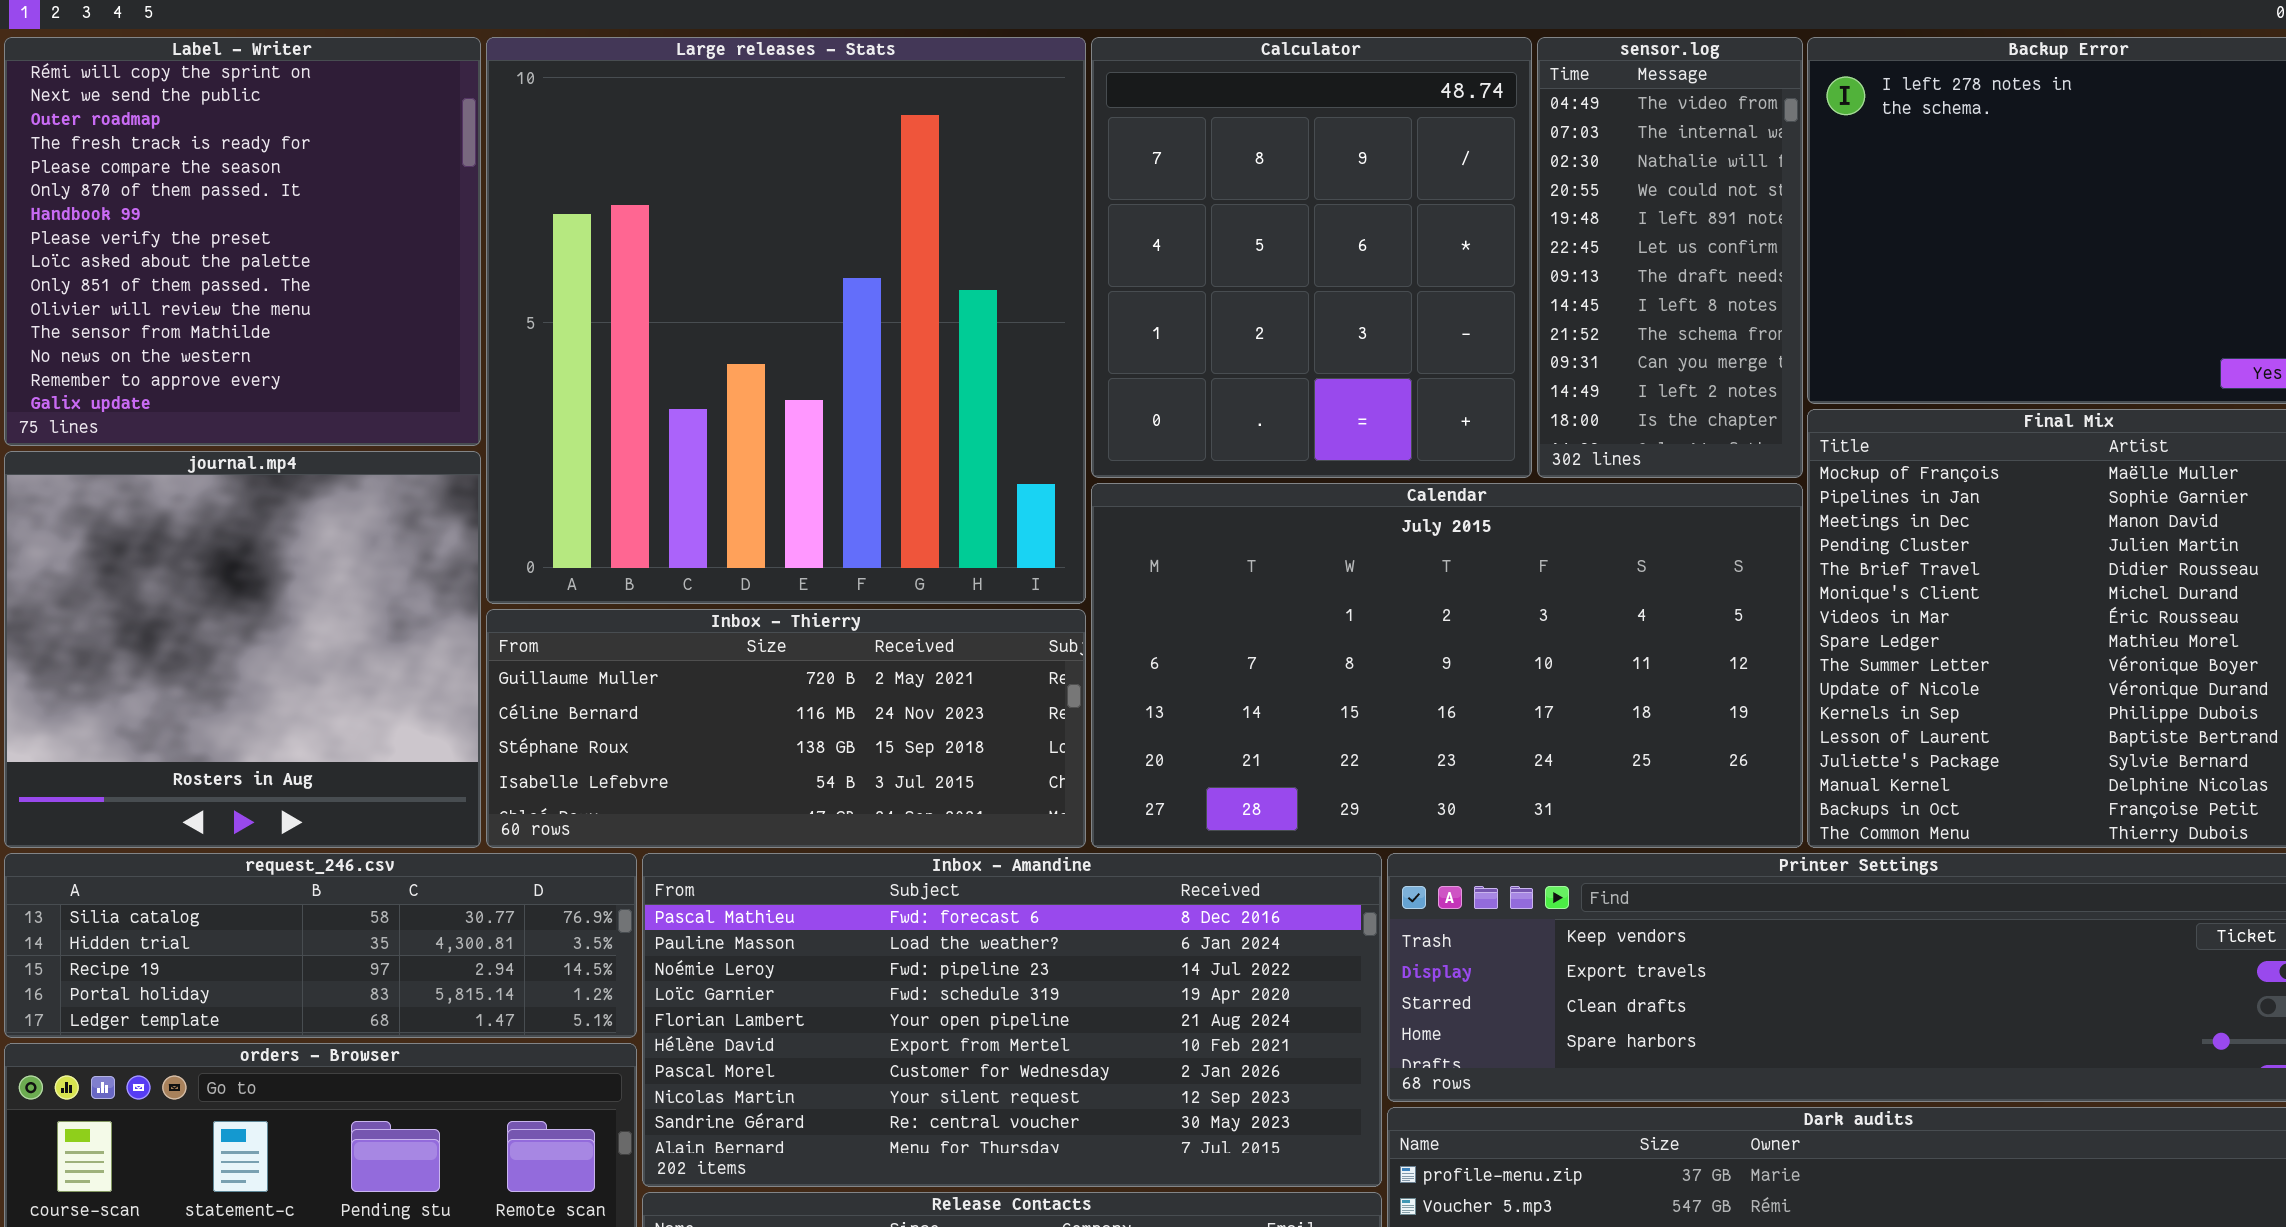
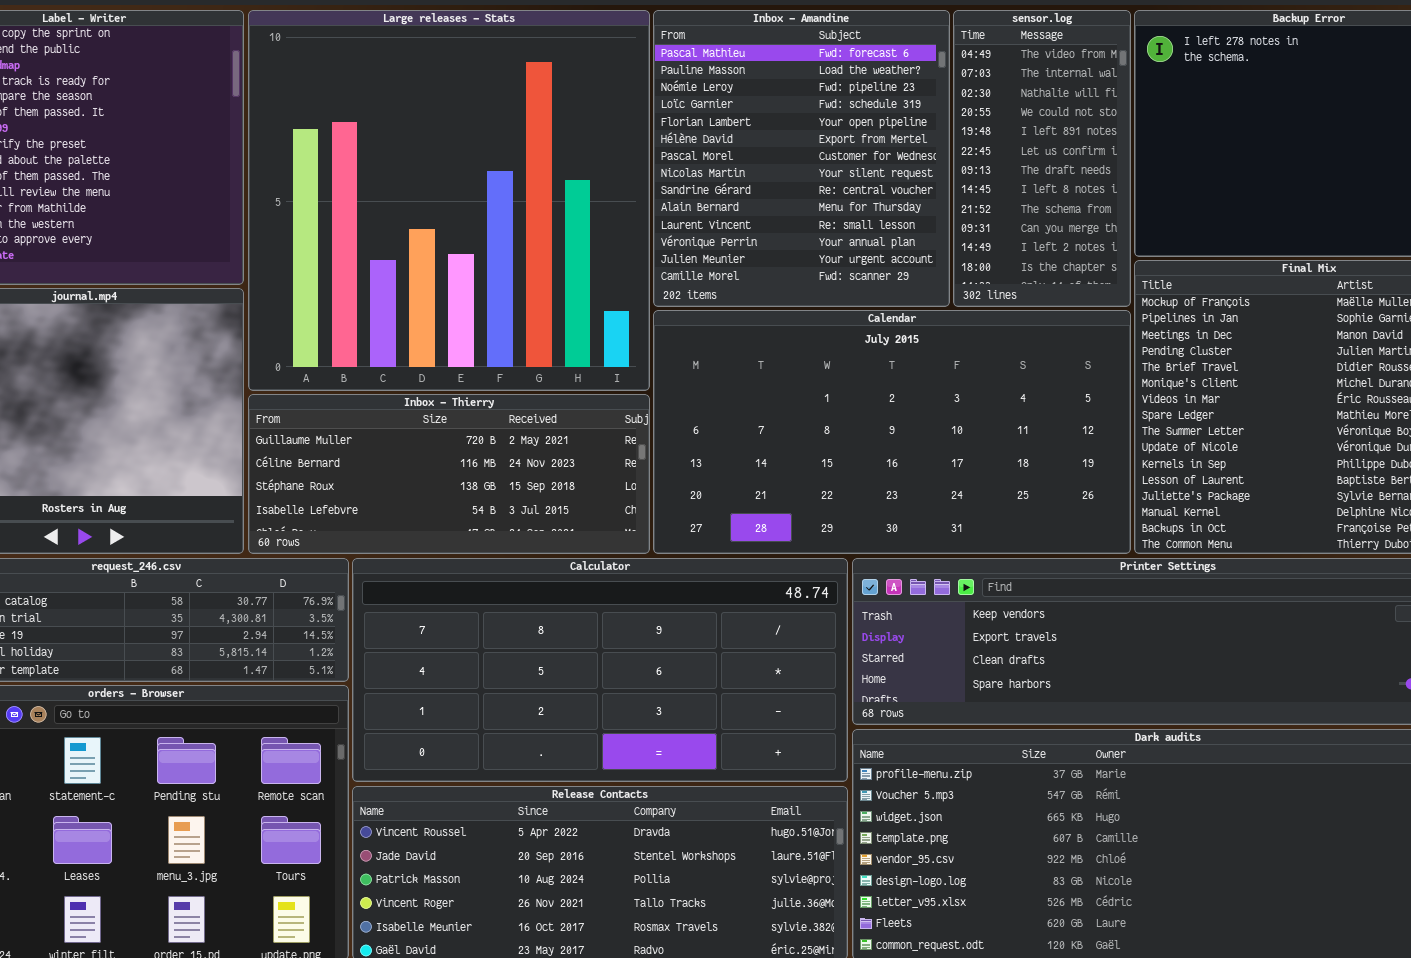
Calculator: [1091,37,1532,478] -> [352,558,848,782], moved, resized
Inbox - Amandine: [642,853,1382,1187] -> [653,10,950,307], moved, resized

